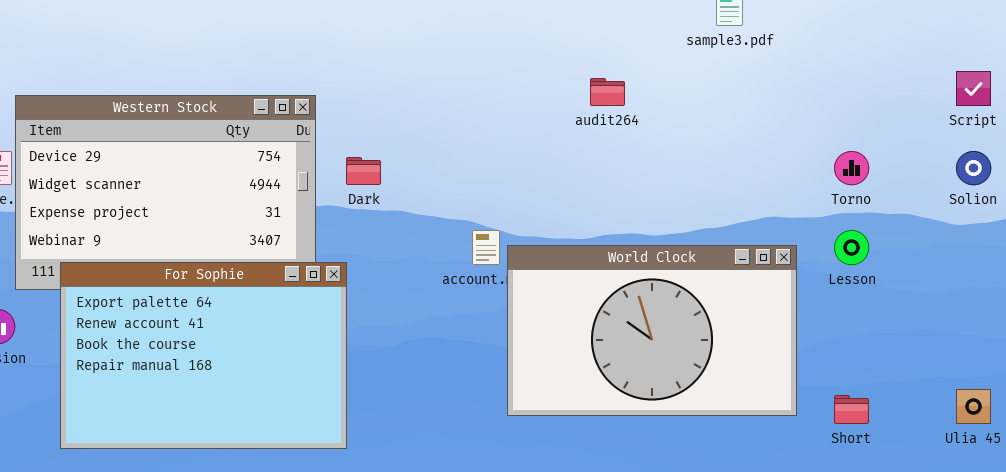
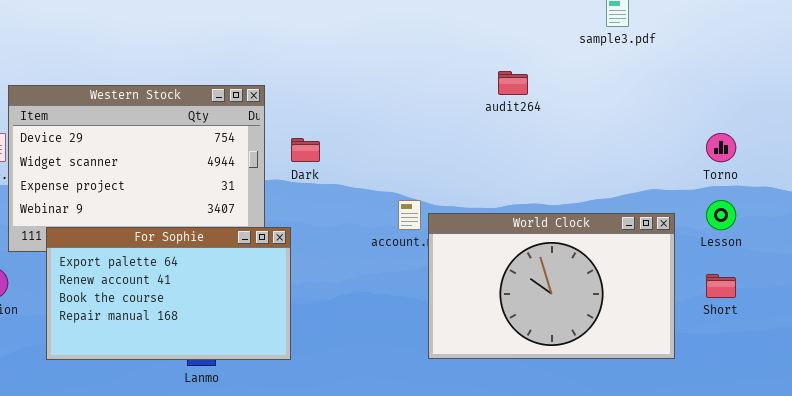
For Sophie: [60,262,347,449] -> [46,227,291,360], resized
Short: [834,395,869,424] -> [706,274,736,298], moved

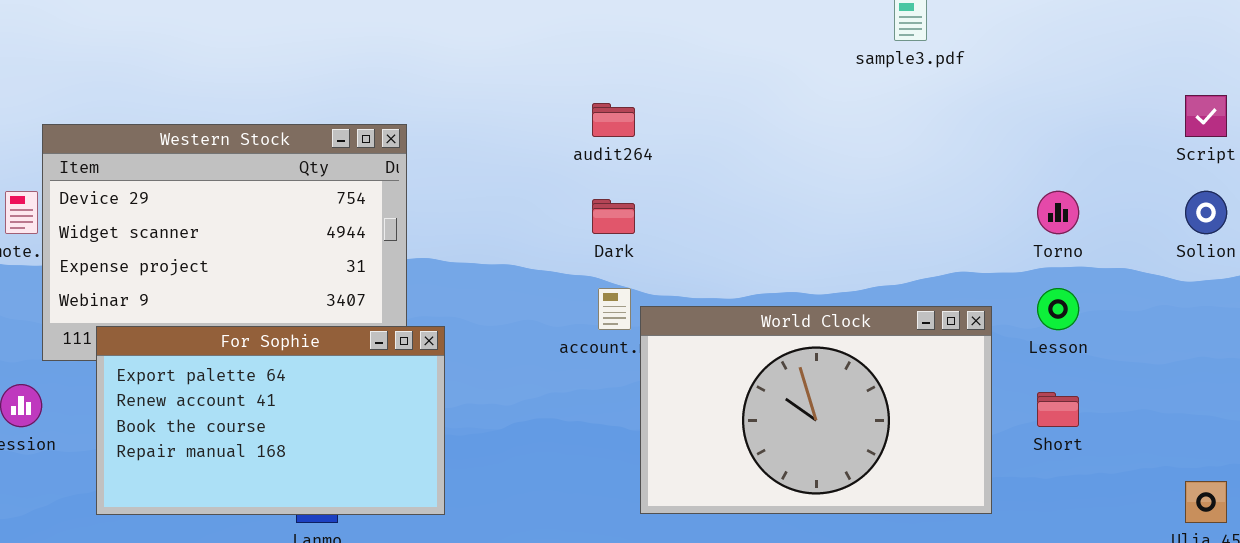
audit264: [498,71,528,95] -> [592,103,635,137], moved
Dark: [291,138,320,162] -> [592,199,635,234], moved

